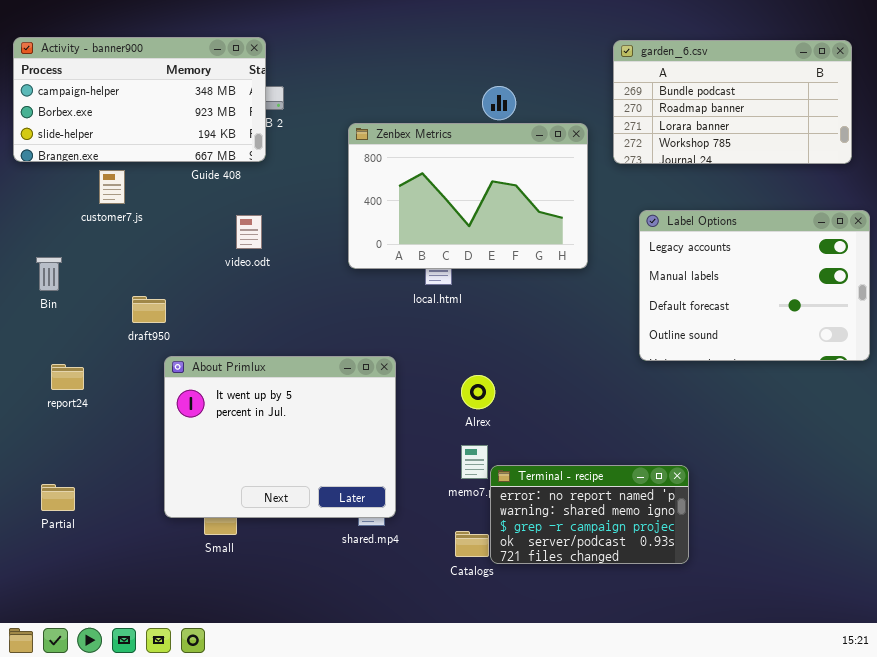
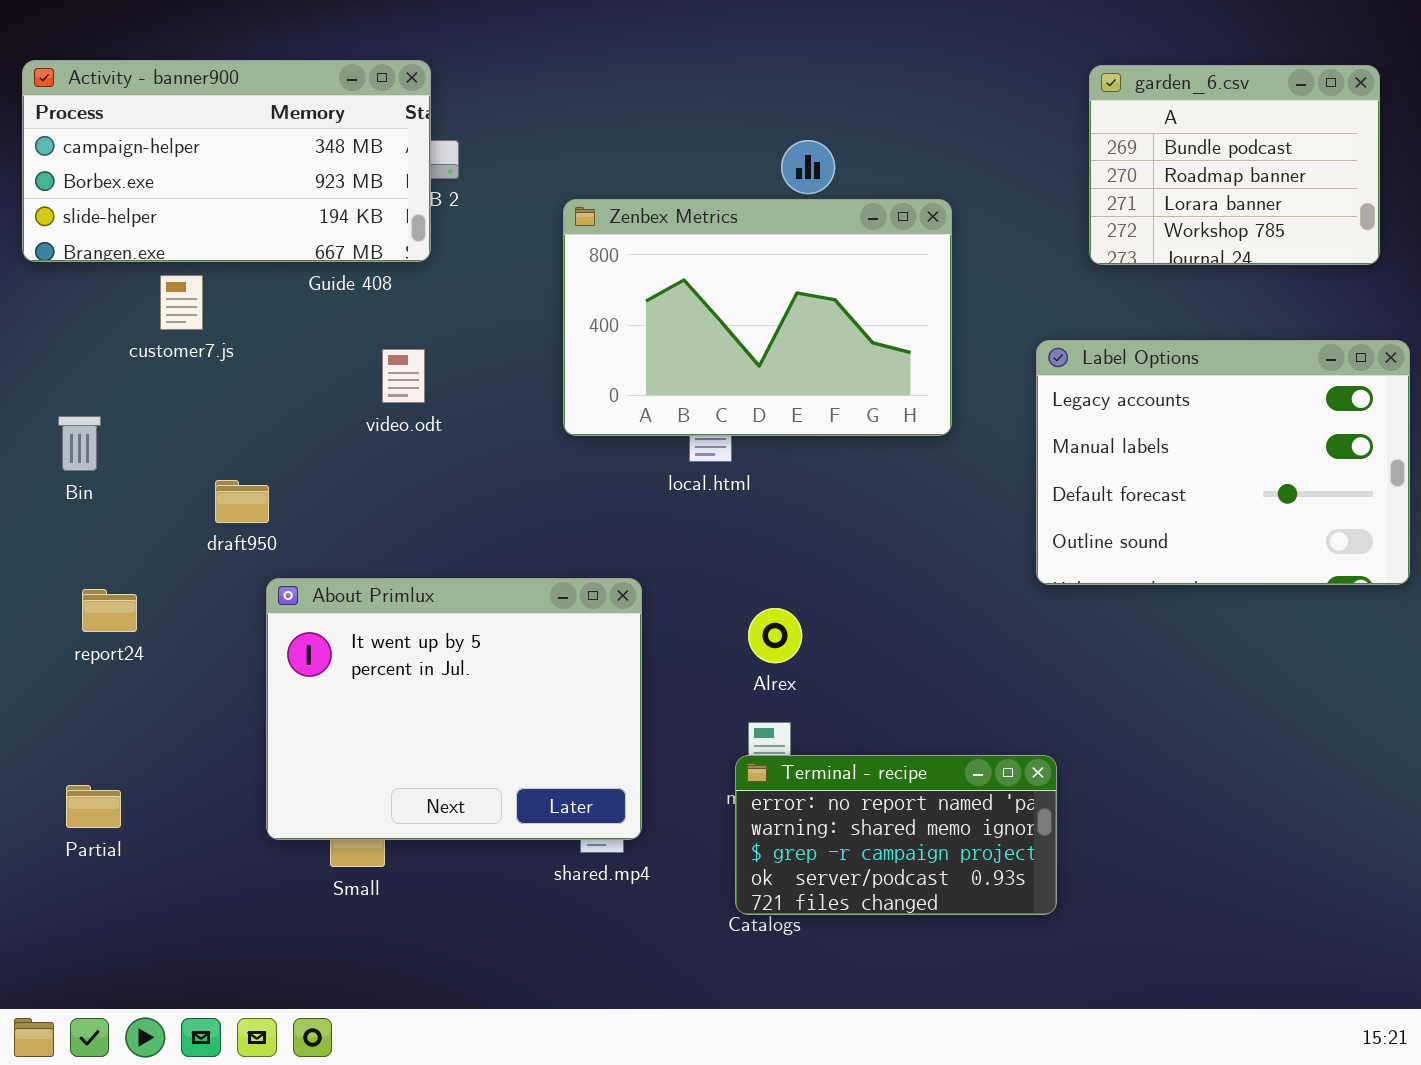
garden_6.csv: [613,40,852,164] -> [1089,65,1380,265], resized
Terminal - recipe: [490,465,689,564] -> [735,755,1057,915], moved

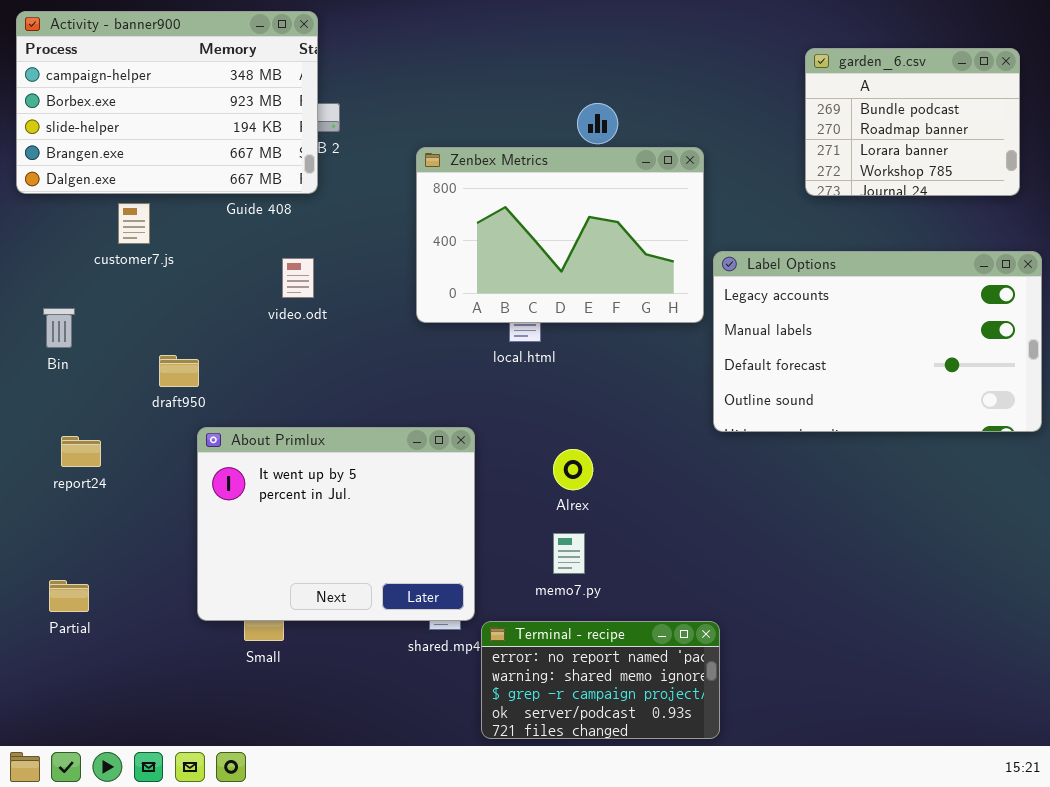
Activity - banner900: [22,60,431,262] -> [16,11,318,194], resized
Label Options: [1036,340,1410,585] -> [713,251,1042,432], resized
Terminal - recipe: [735,755,1057,915] -> [481,621,720,739], moved

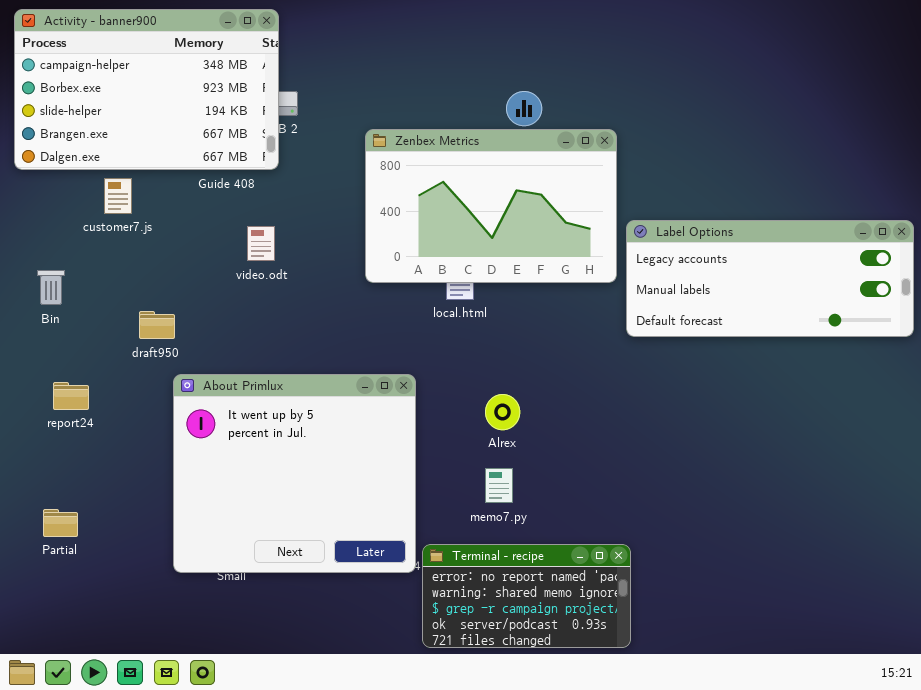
garden_6.csv: [805,48,1020,196] -> none, closed
Label Options: [713,251,1042,432] -> [626,220,914,337], resized
About Primlux: [197,427,475,621] -> [173,374,416,573], resized

